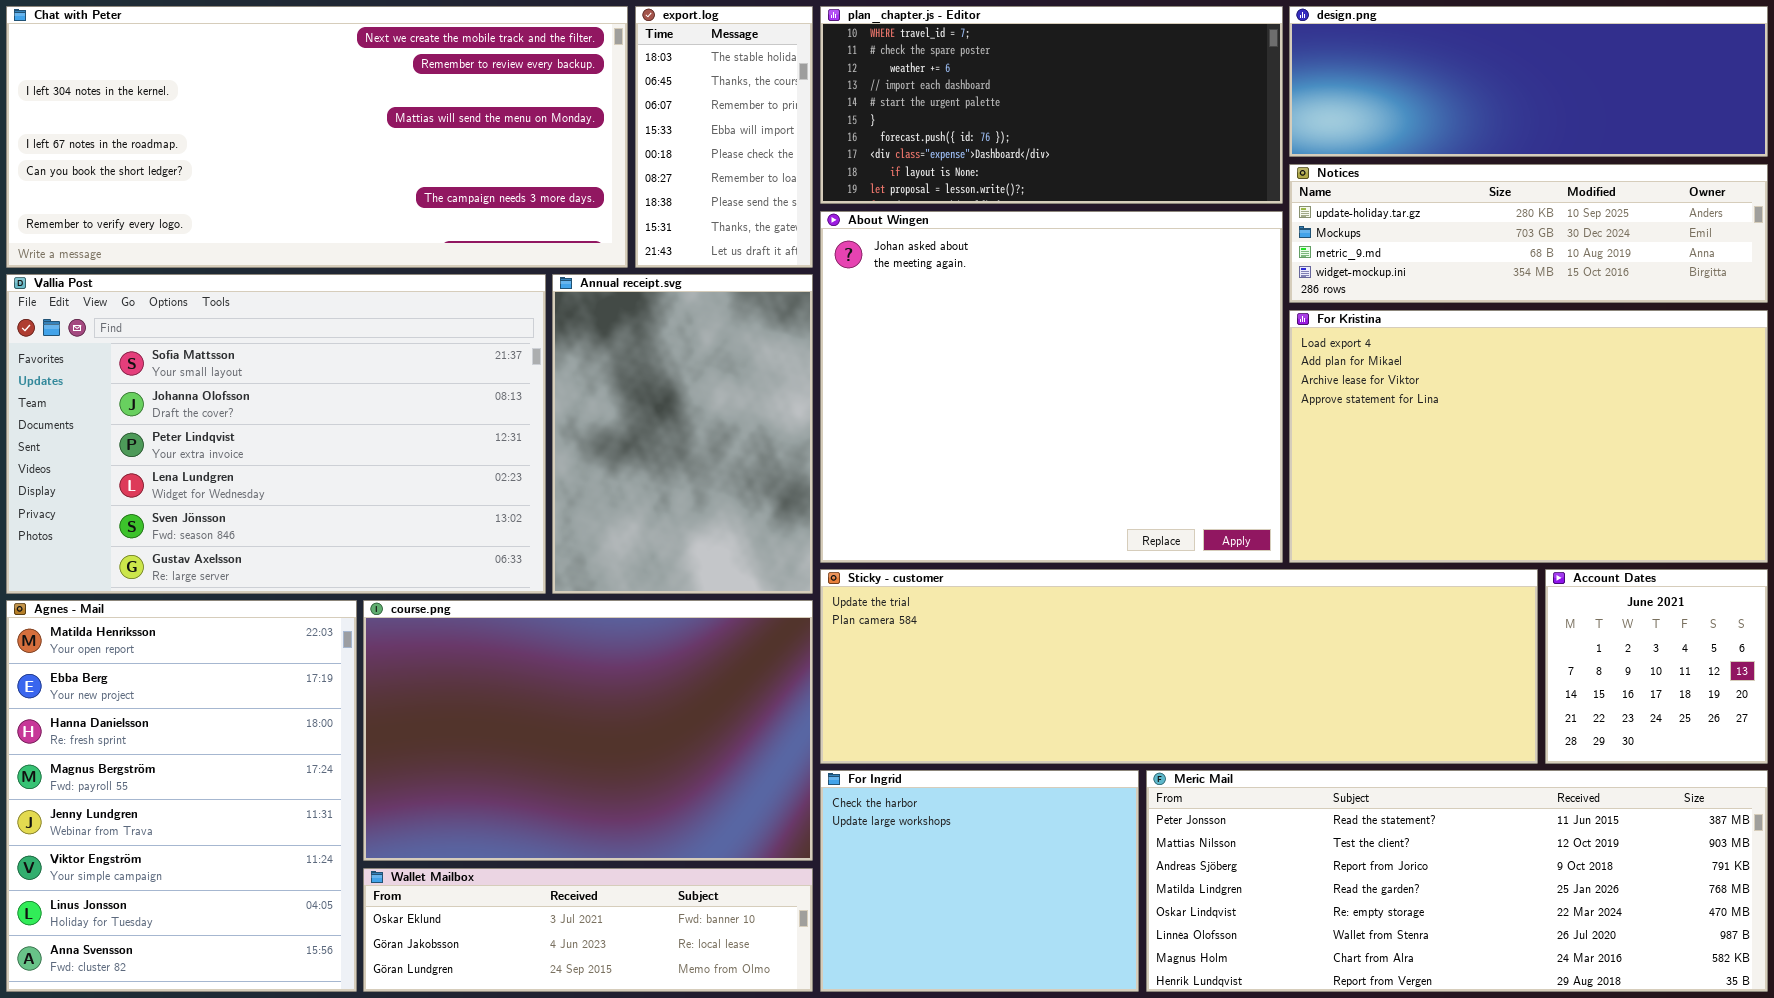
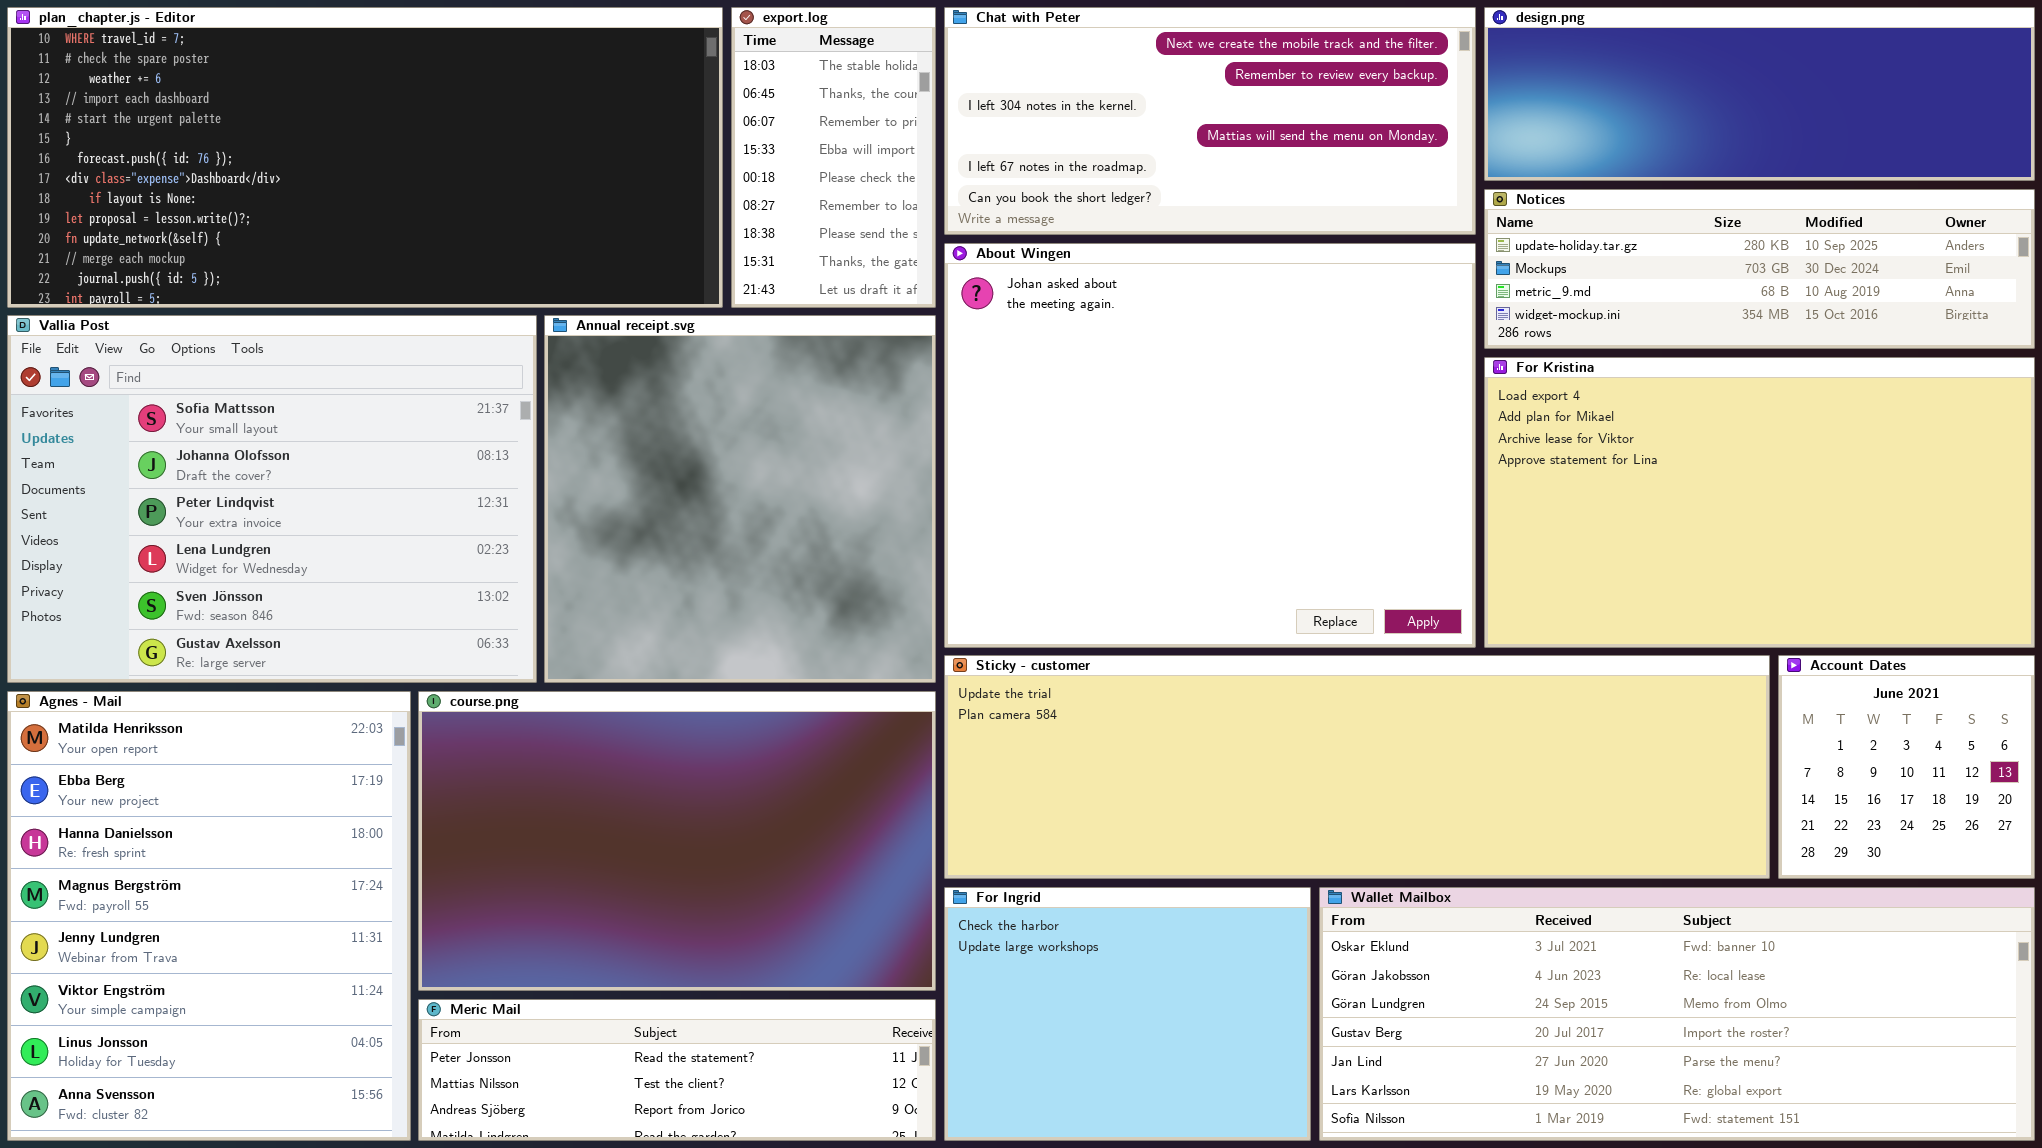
Chat with Peter: [6,6,628,268] -> [944,7,1476,235], moved, resized
plan_chapter.js - Editor: [820,6,1283,204] -> [7,7,723,308], moved, resized
Vallia Post: [6,274,546,594] -> [7,315,537,683], resized
Annual receipt.svg: [552,274,813,594] -> [544,315,936,683], resized
Meric Mail: [1146,770,1768,992] -> [418,999,936,1141], moved, resized
Wallet Mailbox: [363,868,813,992] -> [1319,887,2035,1141], moved, resized

